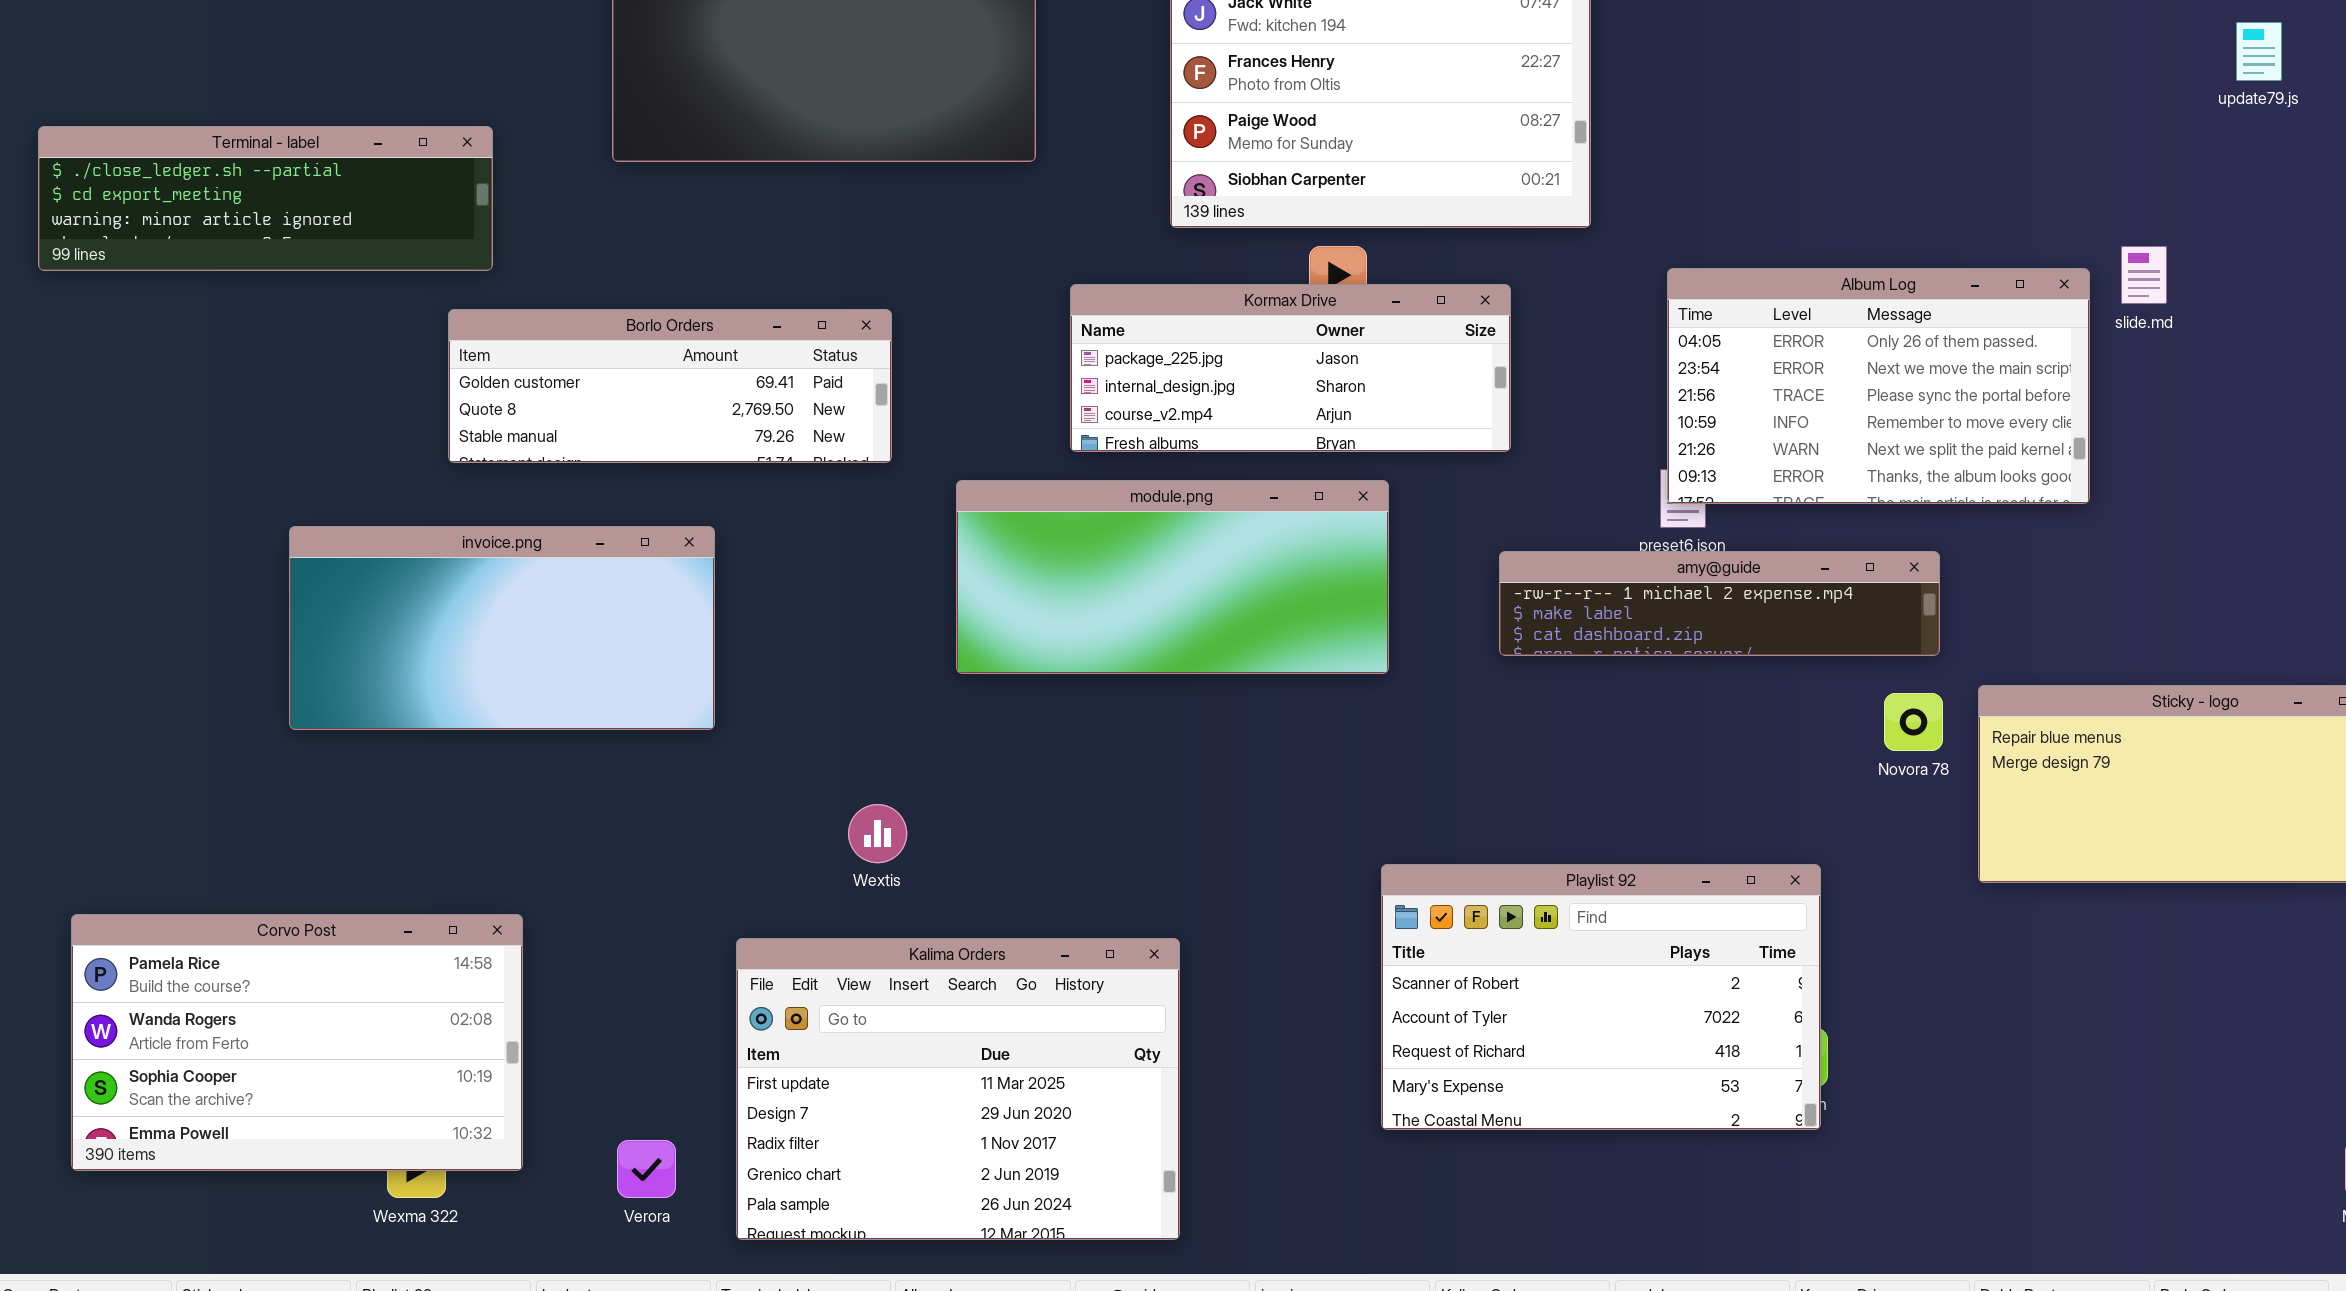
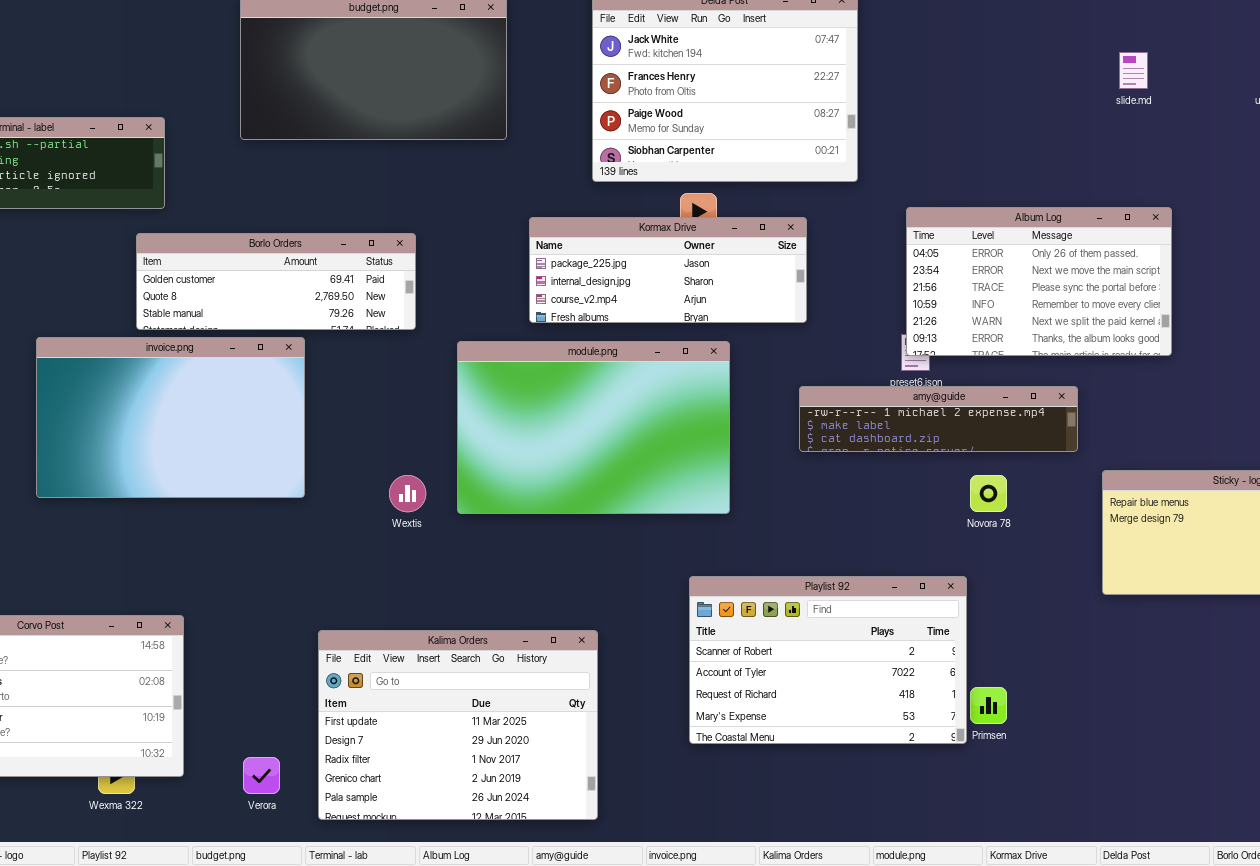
slide.md: [2121,246,2167,304] -> [1119,52,1148,89], moved
module.png: [956,480,1389,674] -> [457,341,730,514], resized
invoice.png: [289,526,715,730] -> [36,337,305,498], resized
Novora 78: [1884,693,1943,751] -> [970,475,1007,512], moved
Wextis: [848,804,907,863] -> [389,475,426,512], moved
Playlist 92: [1381,864,1821,1130] -> [689,576,967,744], moved

